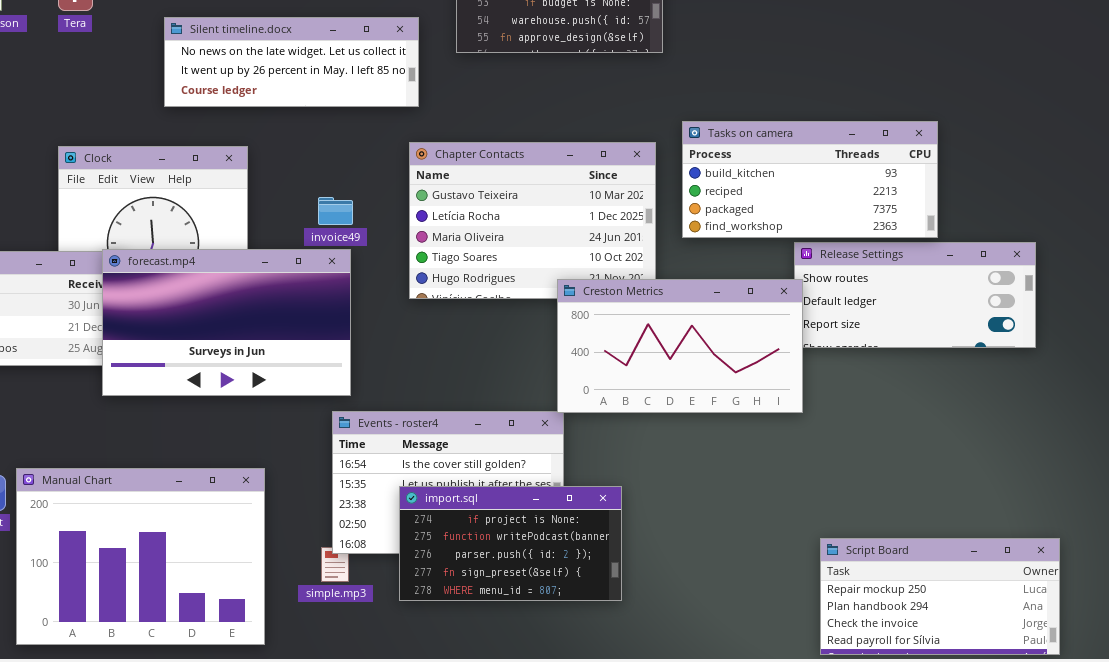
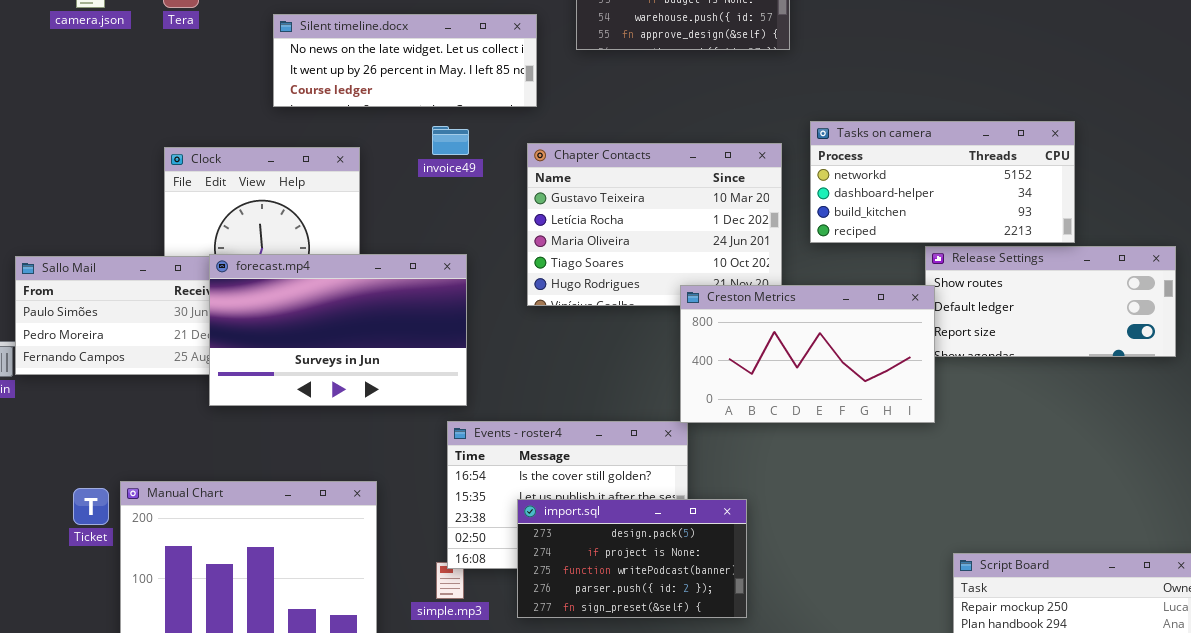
Tasks on camera: [682,121,938,238] -> [810,121,1075,243], scrolled up 2 rows
invoice49: [318,197,353,225] -> [432,126,469,155], moved
import.sql: [399,486,622,601] -> [517,499,747,618], scrolled up 1 row

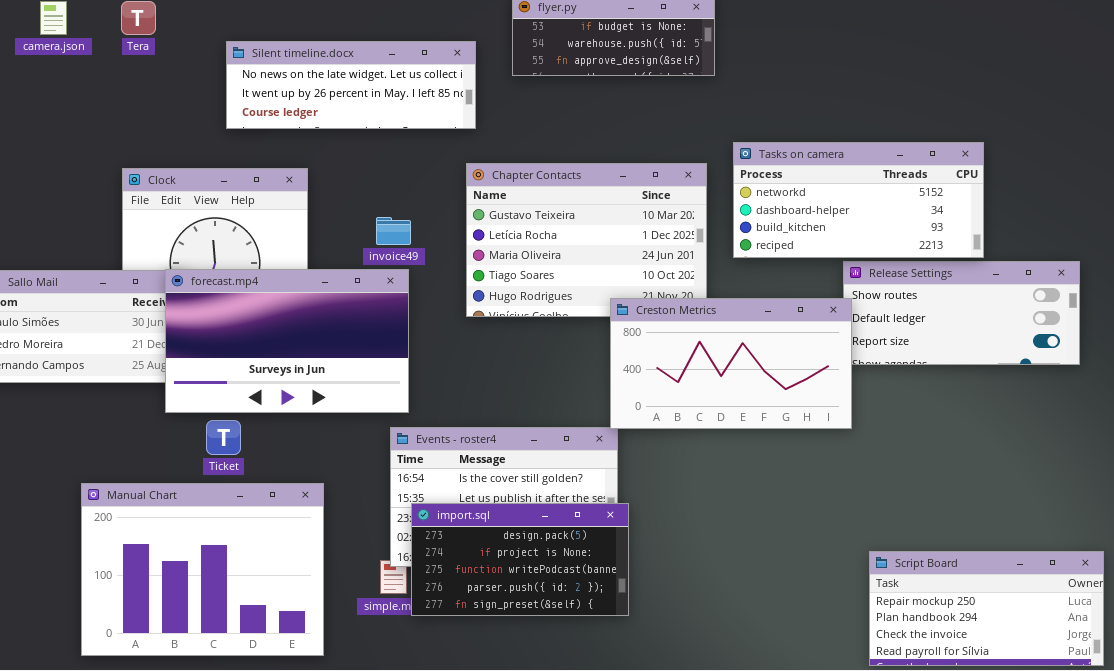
invoice49: [432,126,469,155] -> [376,217,411,245], moved
Ticket: [73,488,109,525] -> [206,420,241,455], moved
import.sql: [517,499,747,618] -> [411,503,629,616], moved

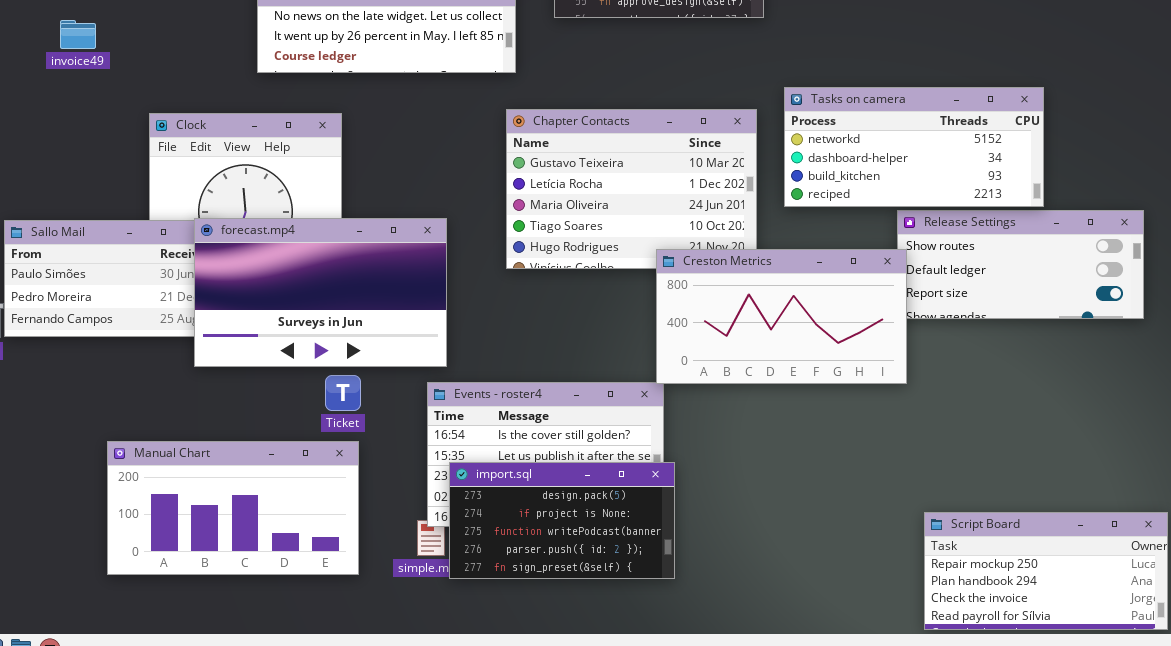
invoice49: [376,217,411,245] -> [60,20,96,49], moved
Ticket: [206,420,241,455] -> [325,375,361,411], moved
Manual Chart: [81,483,324,656] -> [107,441,359,575], resized

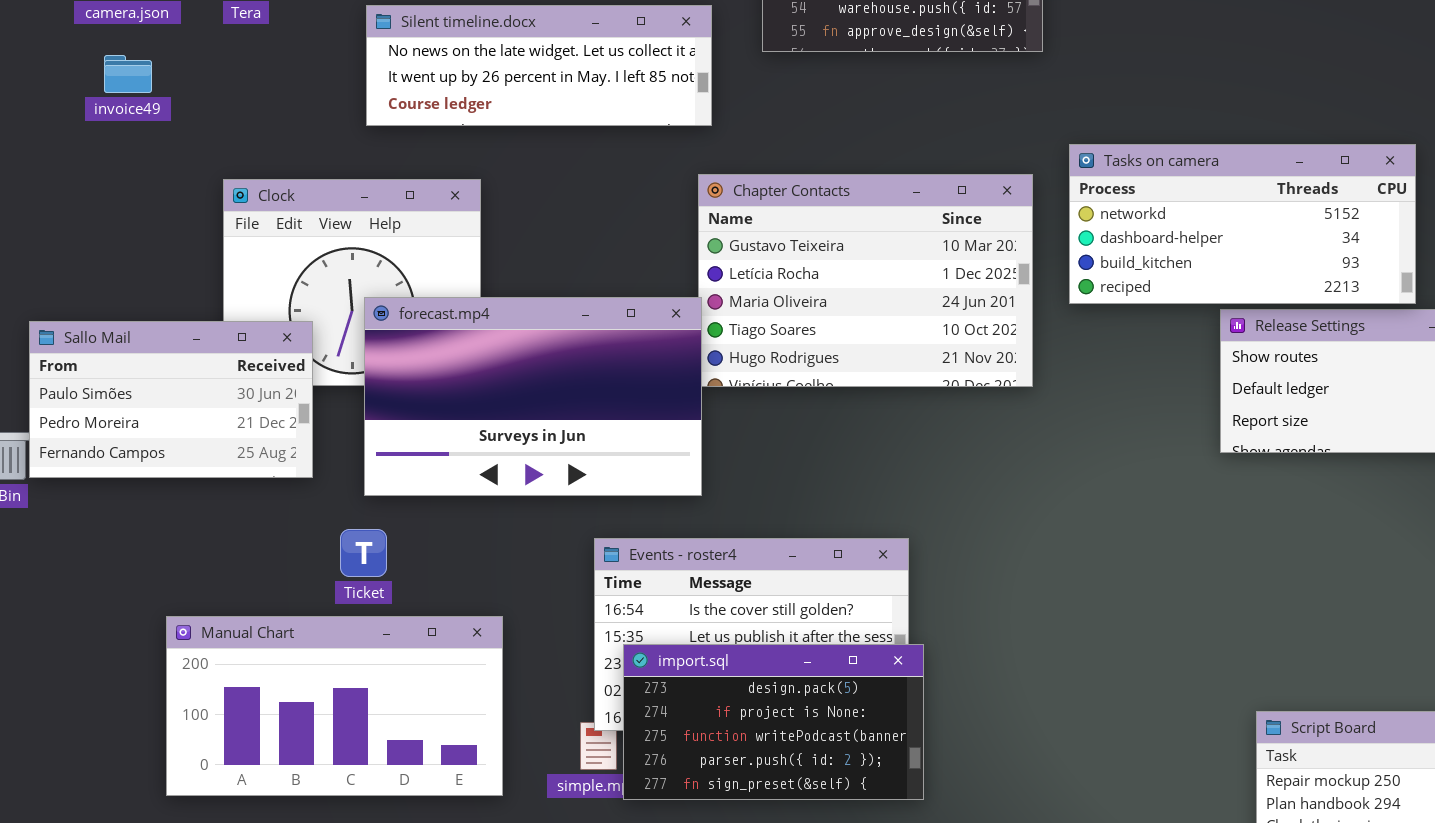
forecast.mp4: [194,218,447,367] -> [364,297,702,496], moved
Creston Metrics: [656,249,907,384] -> none, closed
Ticket: [325,375,361,411] -> [340,529,387,577], moved

